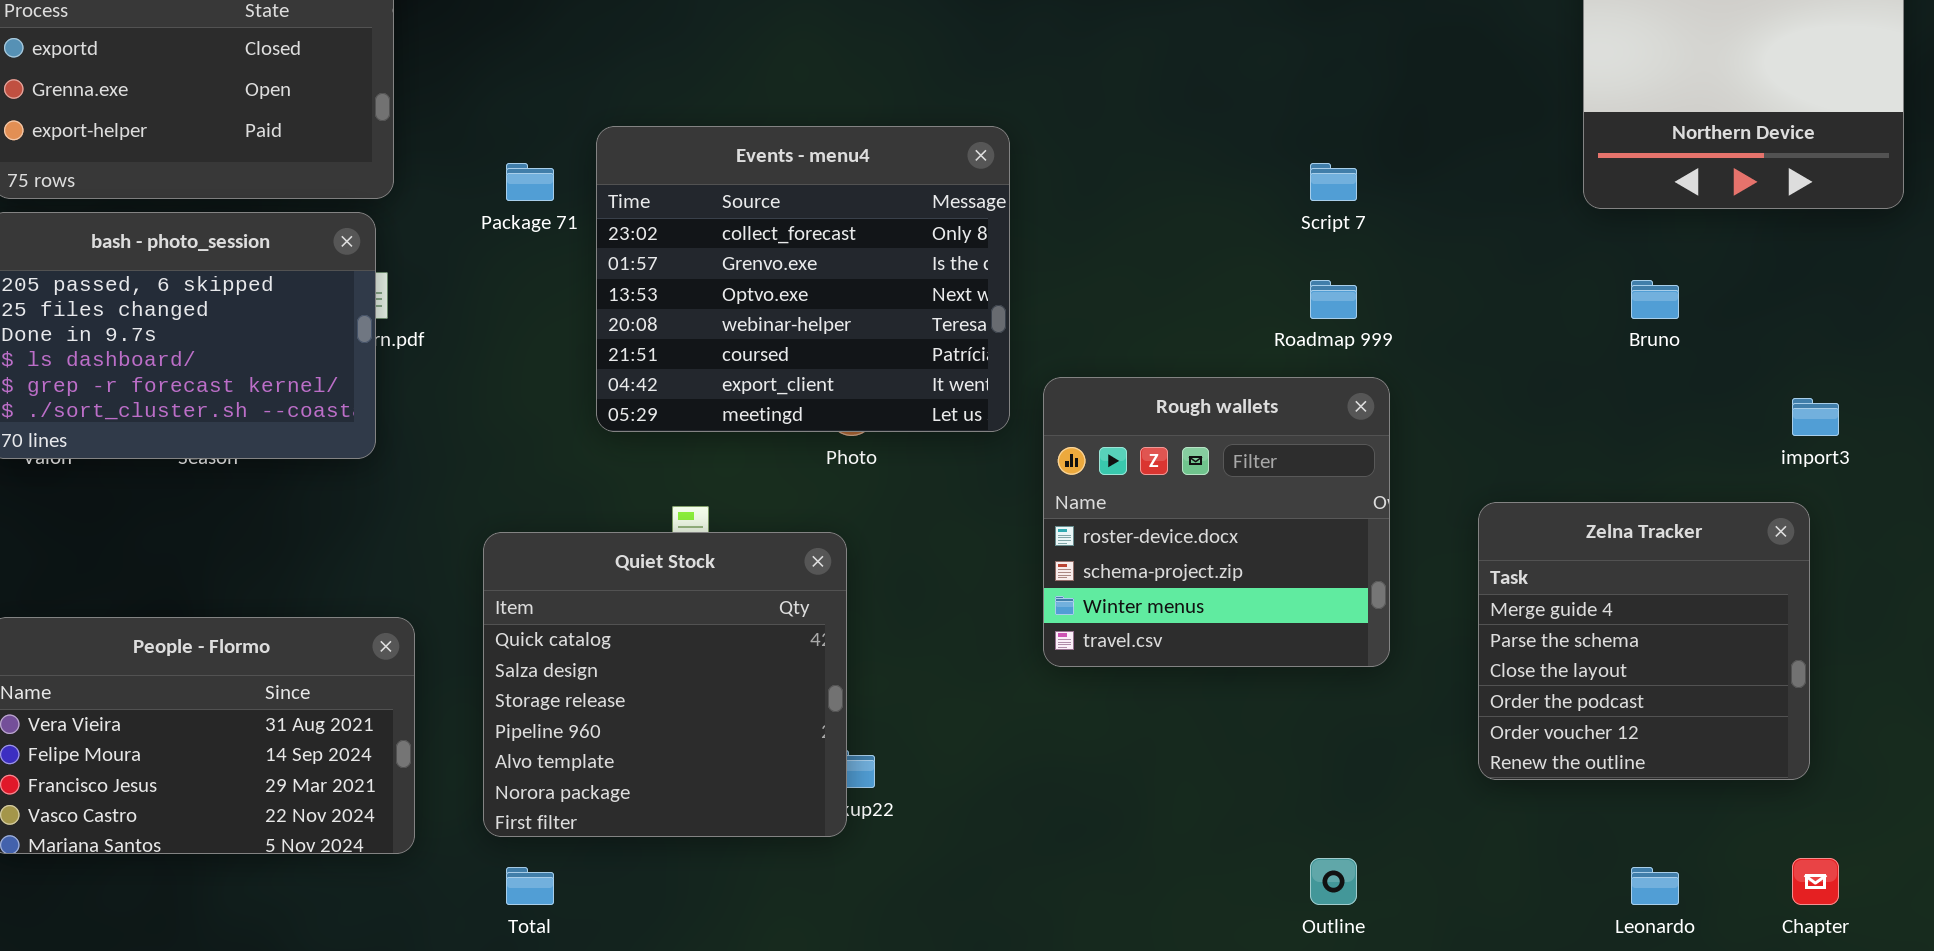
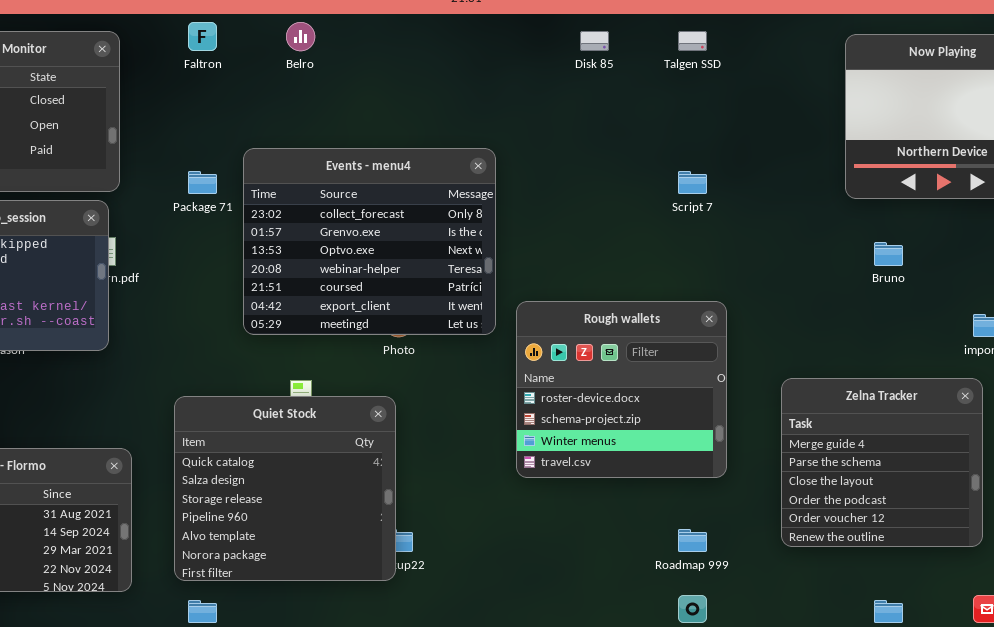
Roadmap 999: [1310,280,1357,319] -> [678,529,707,552], moved

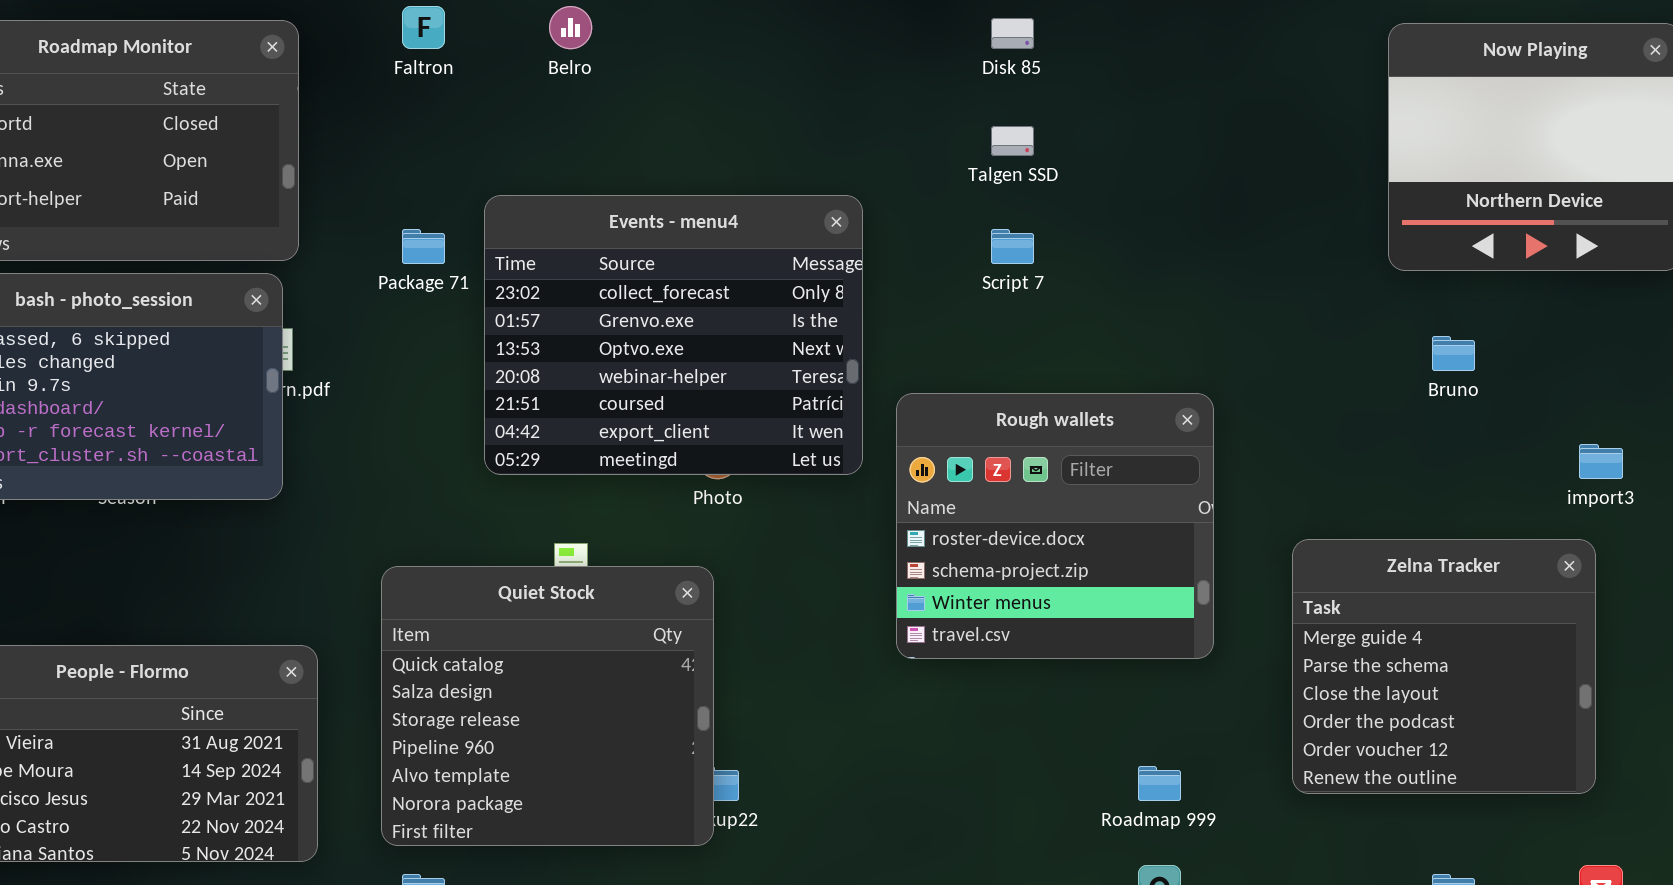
Talgen SSD: [678,31,707,51] -> [991,126,1034,156], moved
Script 7: [678,171,707,194] -> [991,229,1034,264], moved
Rough wallets: [516,301,727,478] -> [896,393,1214,659], moved

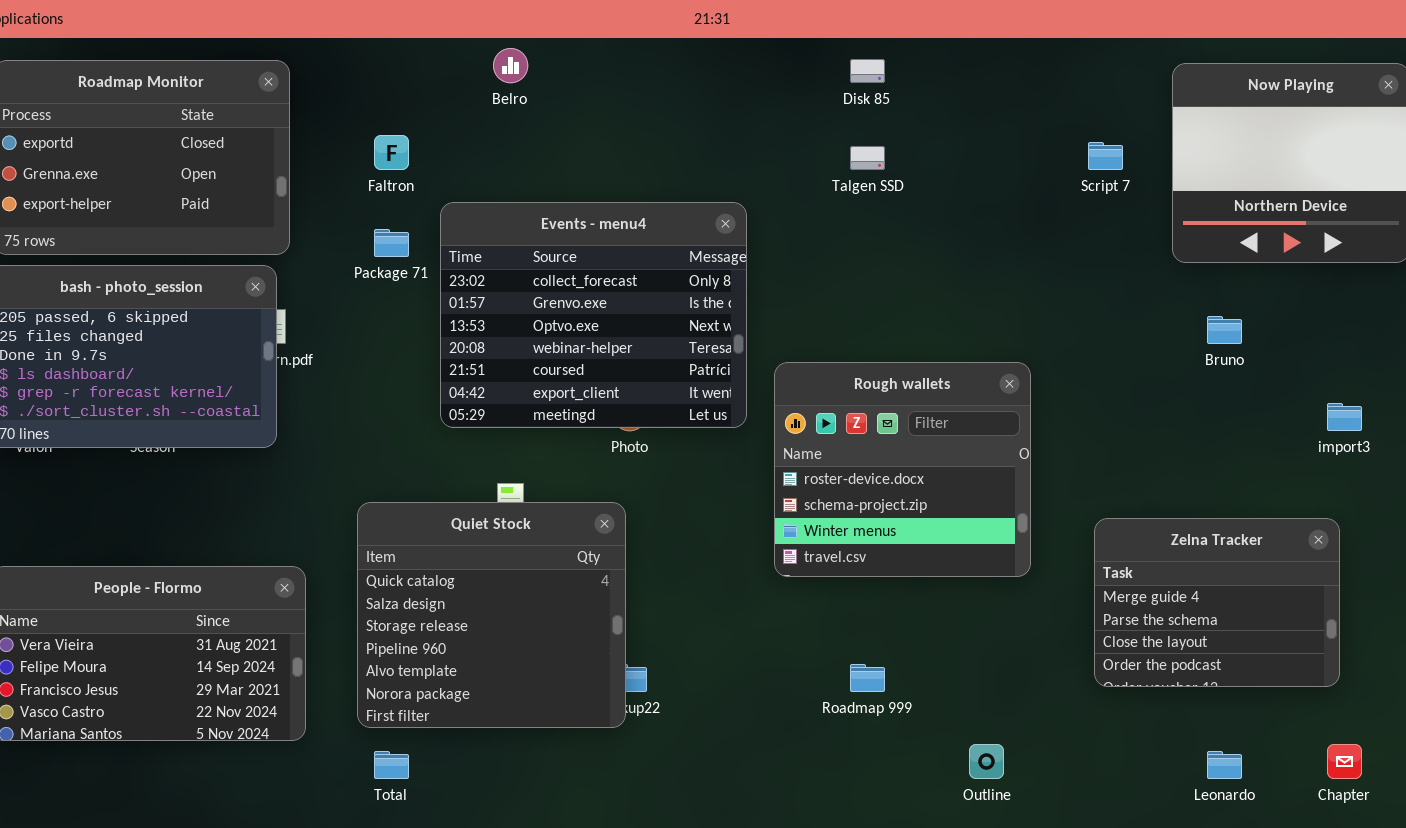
Faltron: [402,6,445,49] -> [374,135,409,170], moved
Script 7: [991,229,1034,264] -> [1088,142,1123,170], moved
Zelna Tracker: [1292,539,1596,794] -> [1094,518,1340,687], resized
Roadmap 999: [1138,766,1181,801] -> [850,664,885,692], moved

